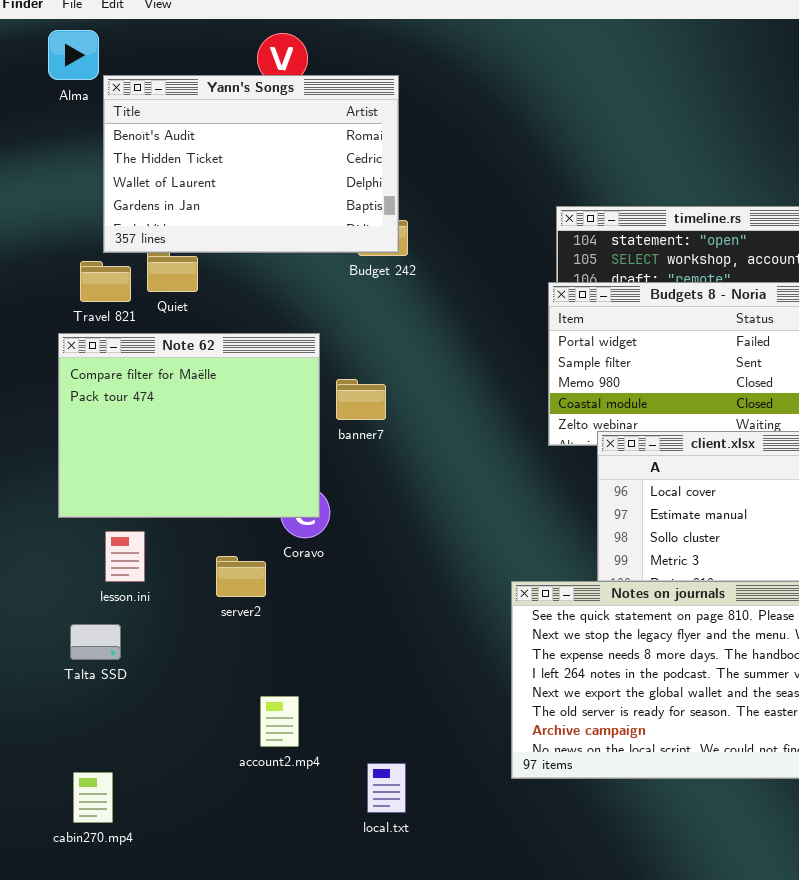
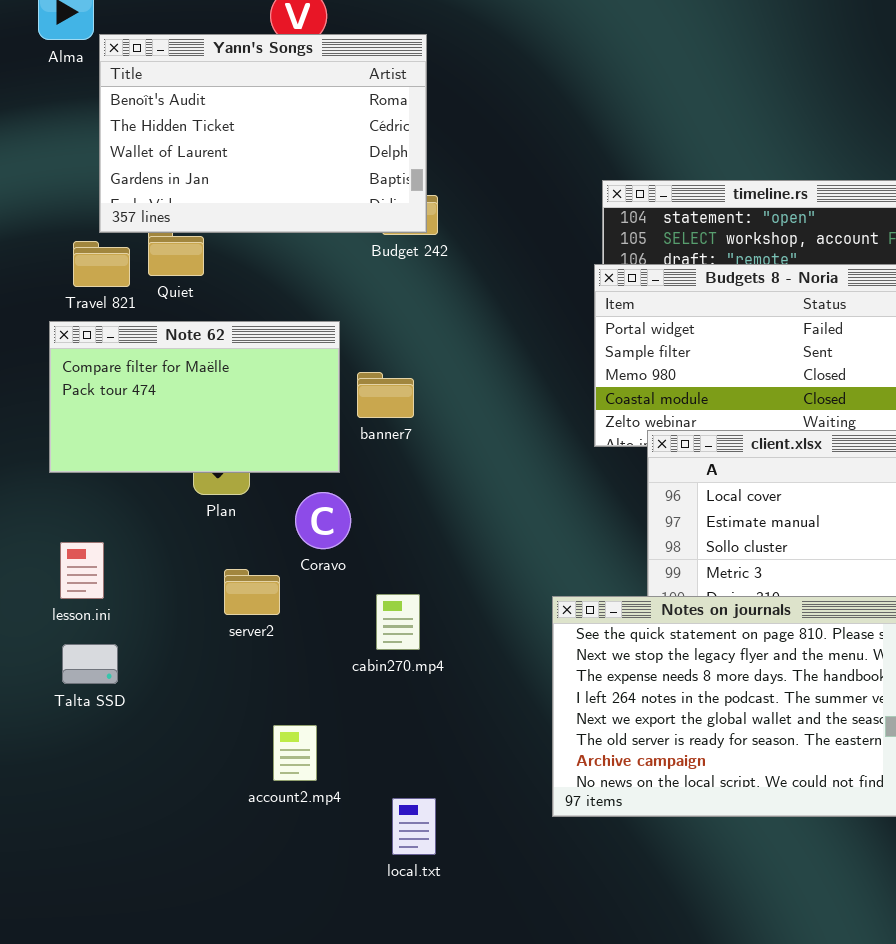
Note 62: [58,333,320,518] -> [49,321,340,473], resized
lesson.ini: [105,531,145,582] -> [60,542,104,599], moved
cabin270.mp4: [73,772,113,823] -> [376,594,420,650], moved

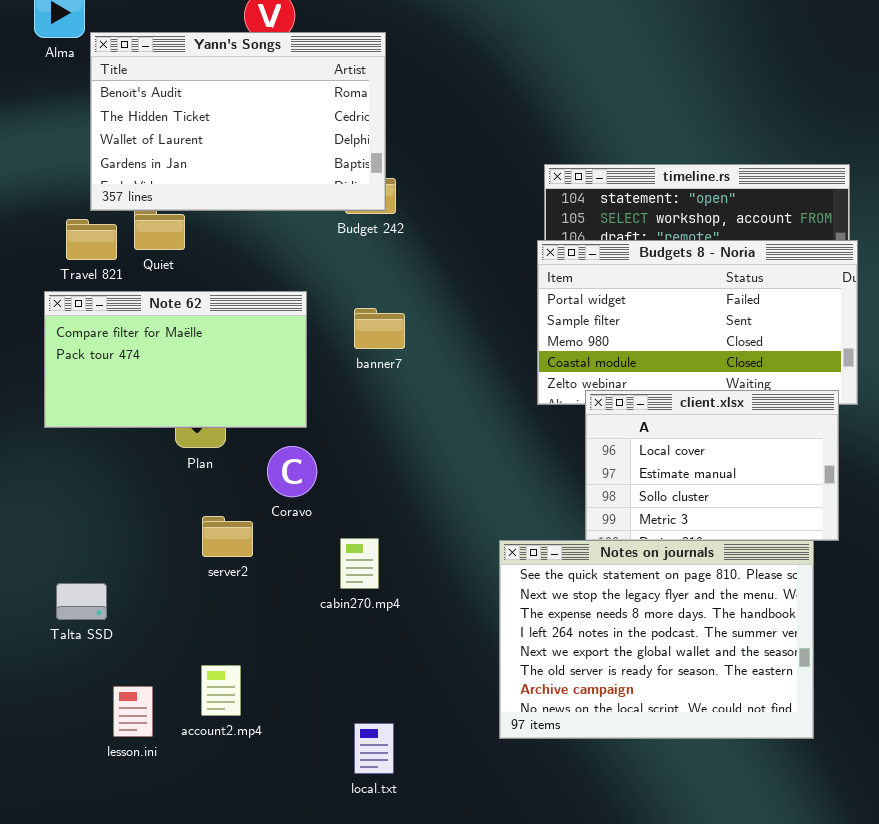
banner7: [357,372,414,418] -> [354,308,405,349], moved
lesson.ini: [60,542,104,599] -> [113,686,153,737], moved
account2.mp4: [273,725,317,781] -> [201,665,241,716], moved

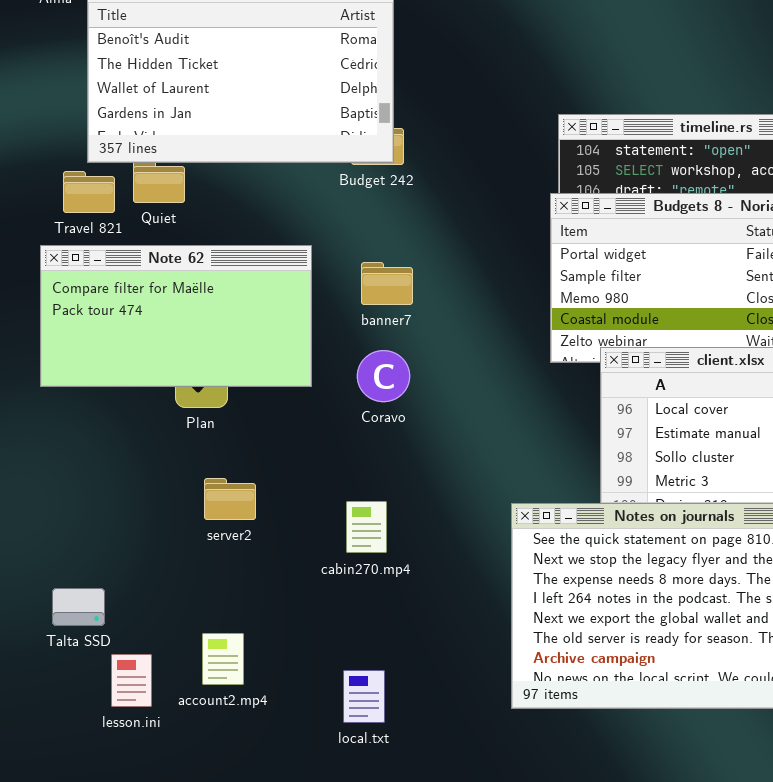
Coravo: [267,446,317,497] -> [357,350,410,402], moved
Talta SSD: [56,583,107,620] -> [52,588,105,626], moved
local.txt: [354,723,394,774] -> [343,670,385,723], moved

